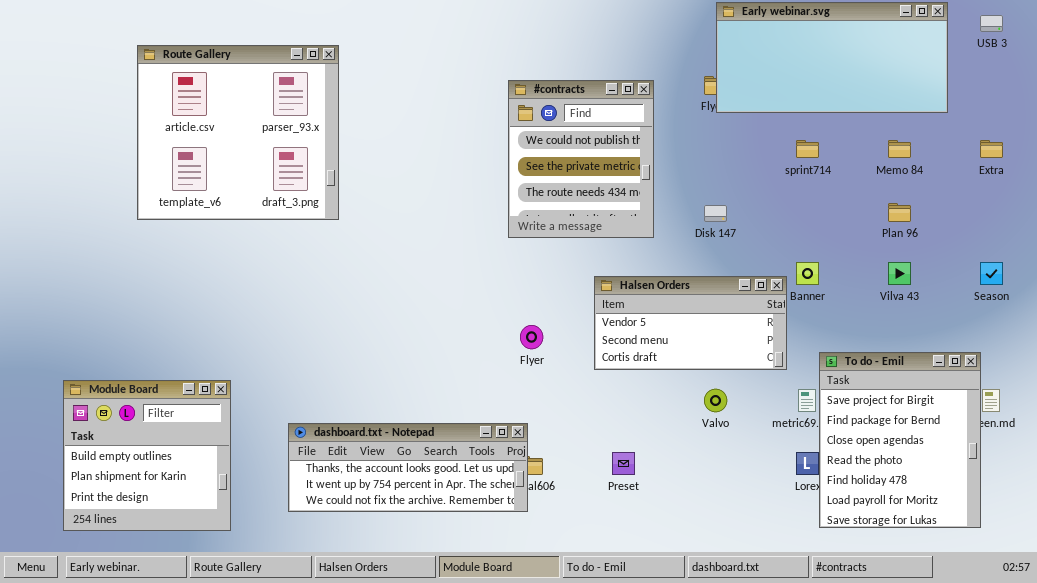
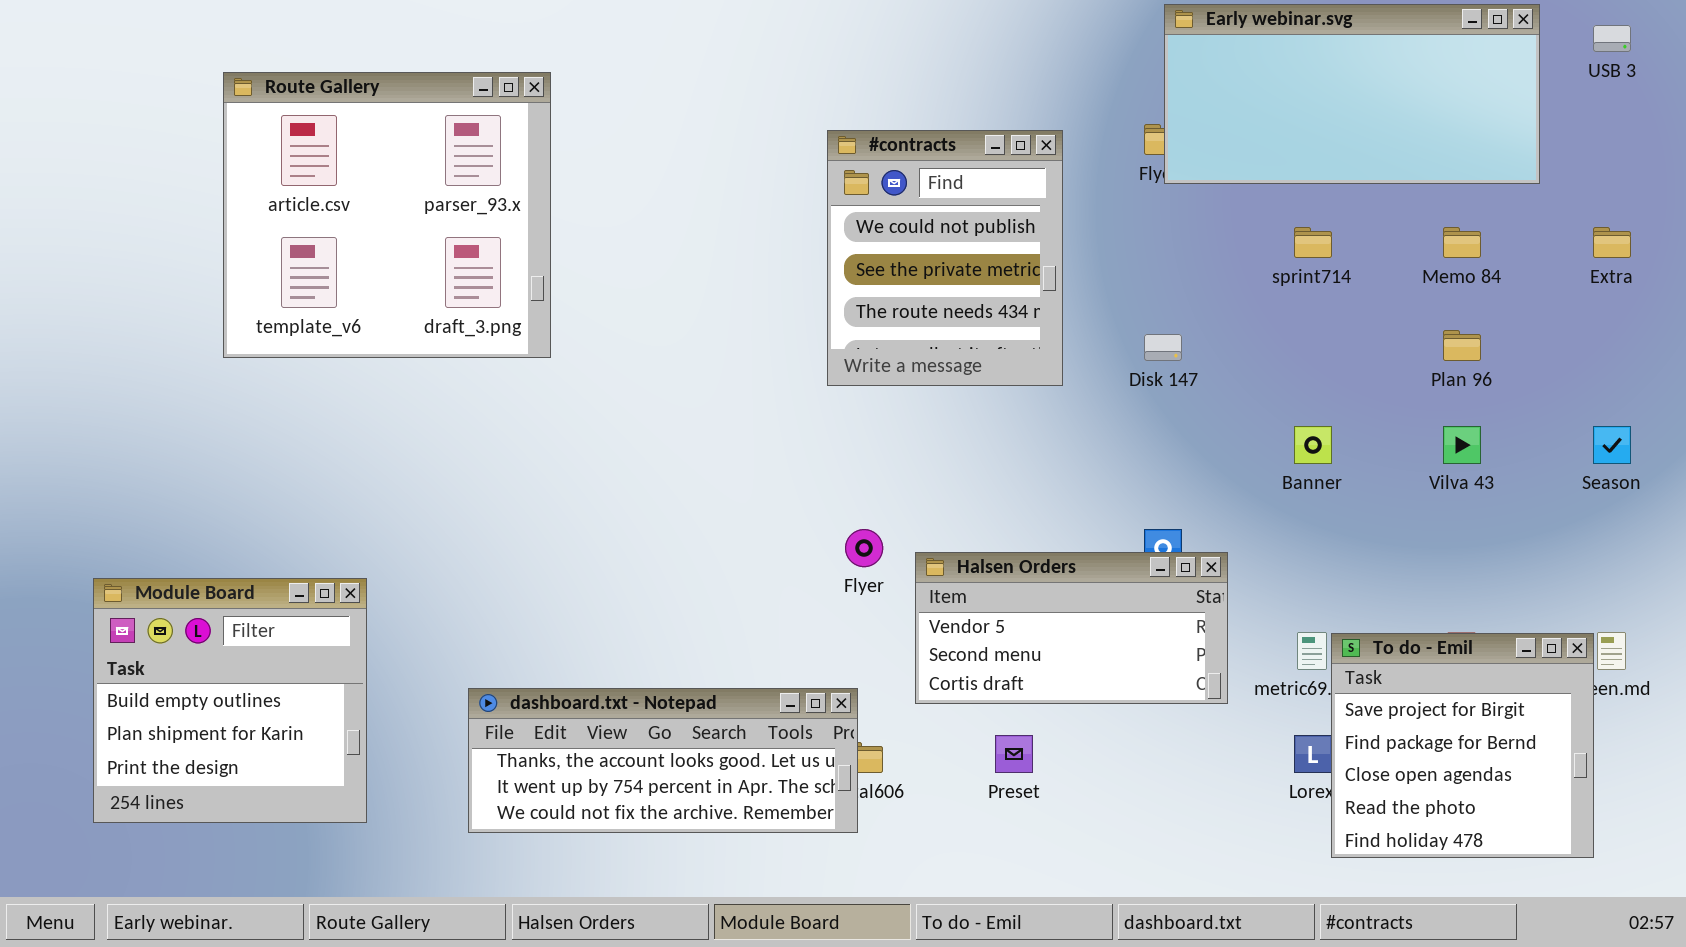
Halsen Orders: [594,276,787,370] -> [915,552,1228,704], moved
To do - Emil: [819,352,981,528] -> [1331,633,1594,858], resized
Module Board: [63,380,231,531] -> [93,578,367,823], moved

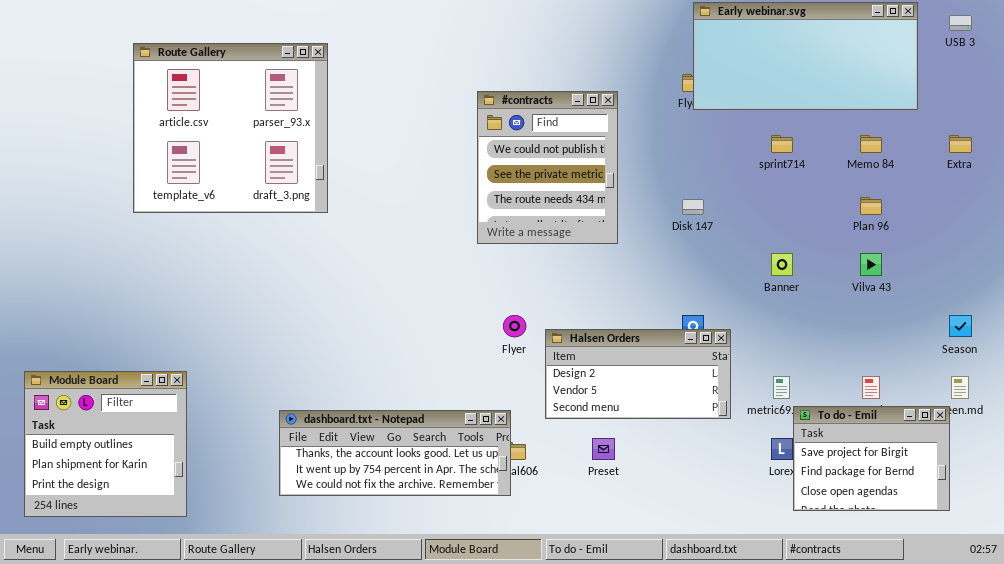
#contracts: [827,130,1063,386] -> [477,91,618,244], moved
Season: [1593,426,1631,464] -> [949,315,972,337], moved
Halsen Orders: [915,552,1228,704] -> [545,329,731,419], scrolled up 1 row
Module Board: [93,578,367,823] -> [24,371,187,517], moved
To do - Emil: [1331,633,1594,858] -> [793,406,950,511], resized

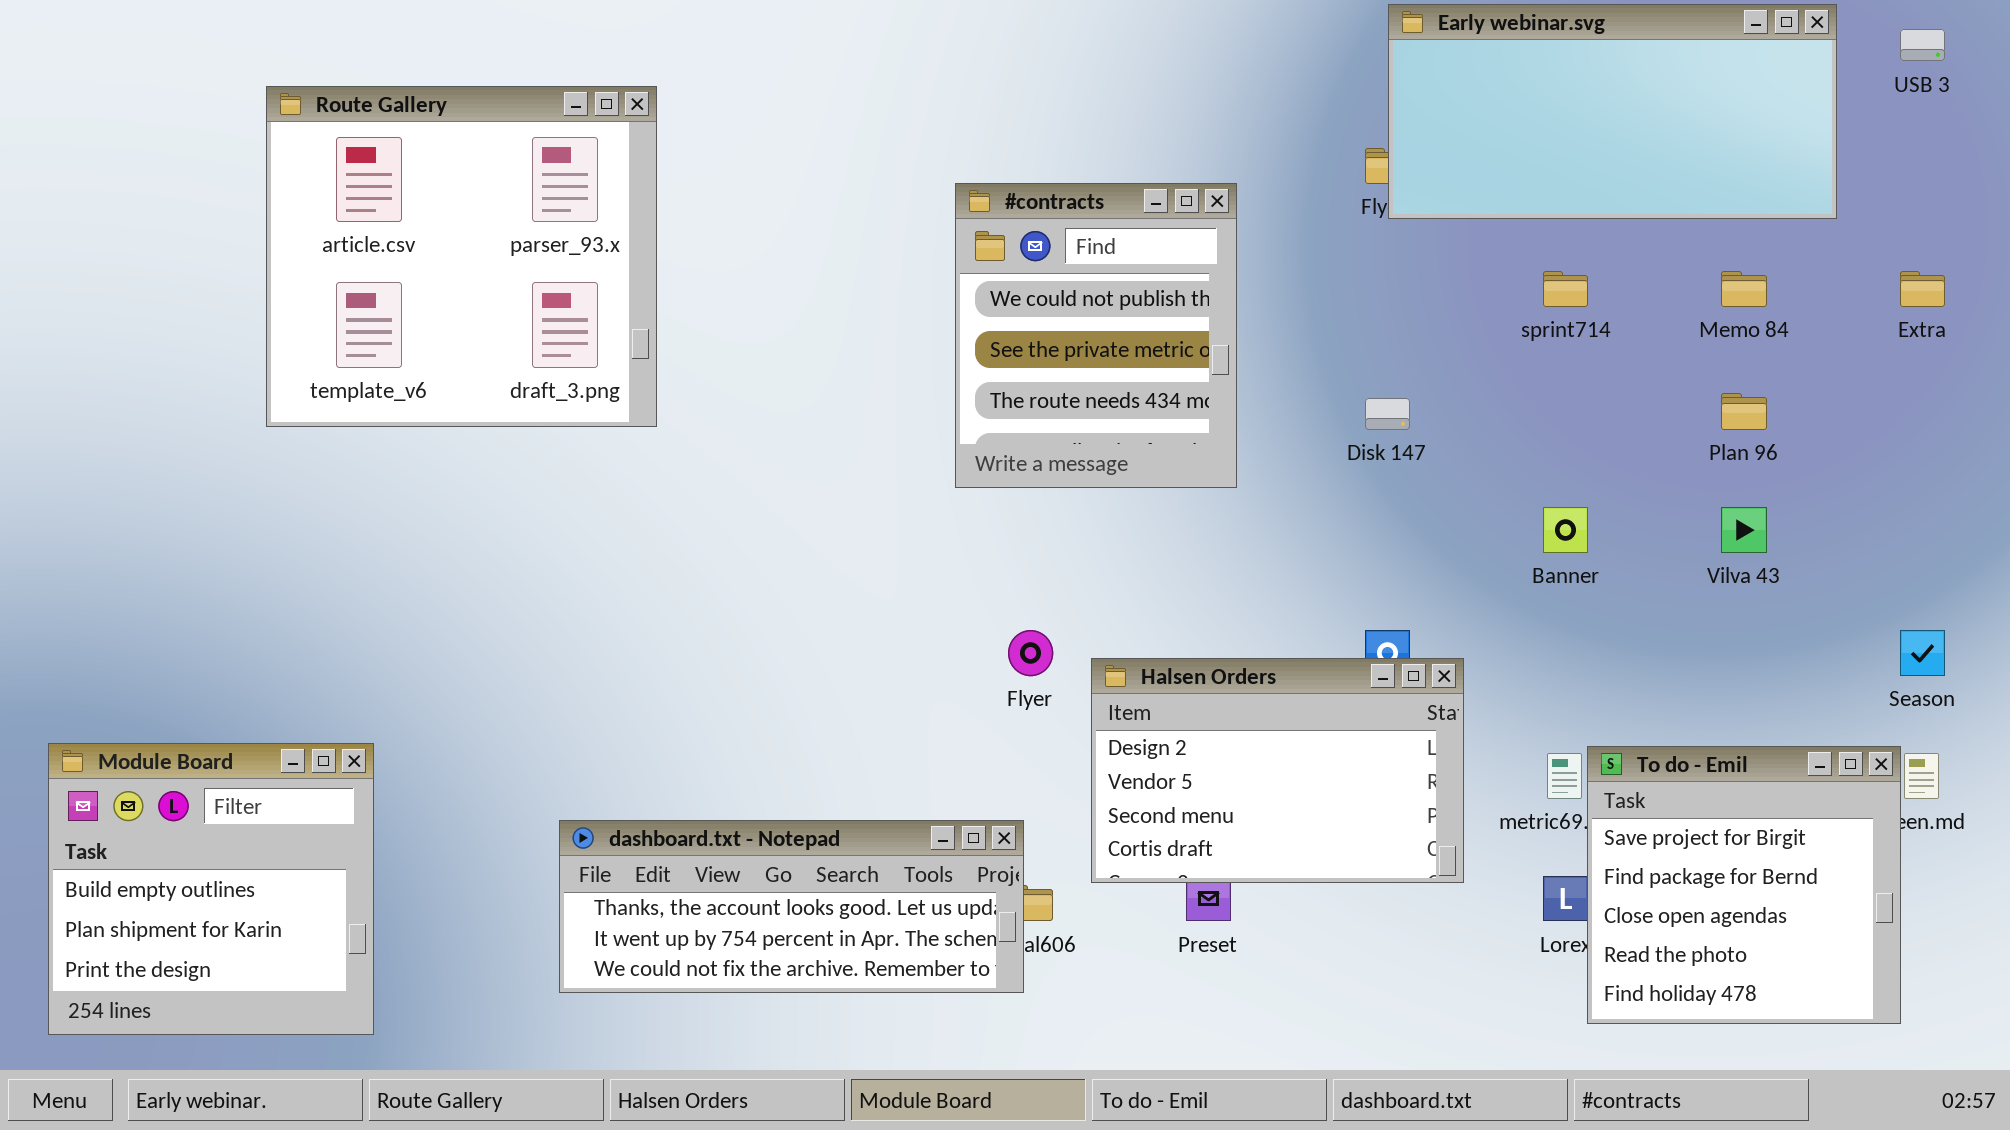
Halsen Orders: [545,329,731,419] -> [1091,658,1464,883], resized
To do - Emil: [793,406,950,511] -> [1587,746,1901,1024], resized

